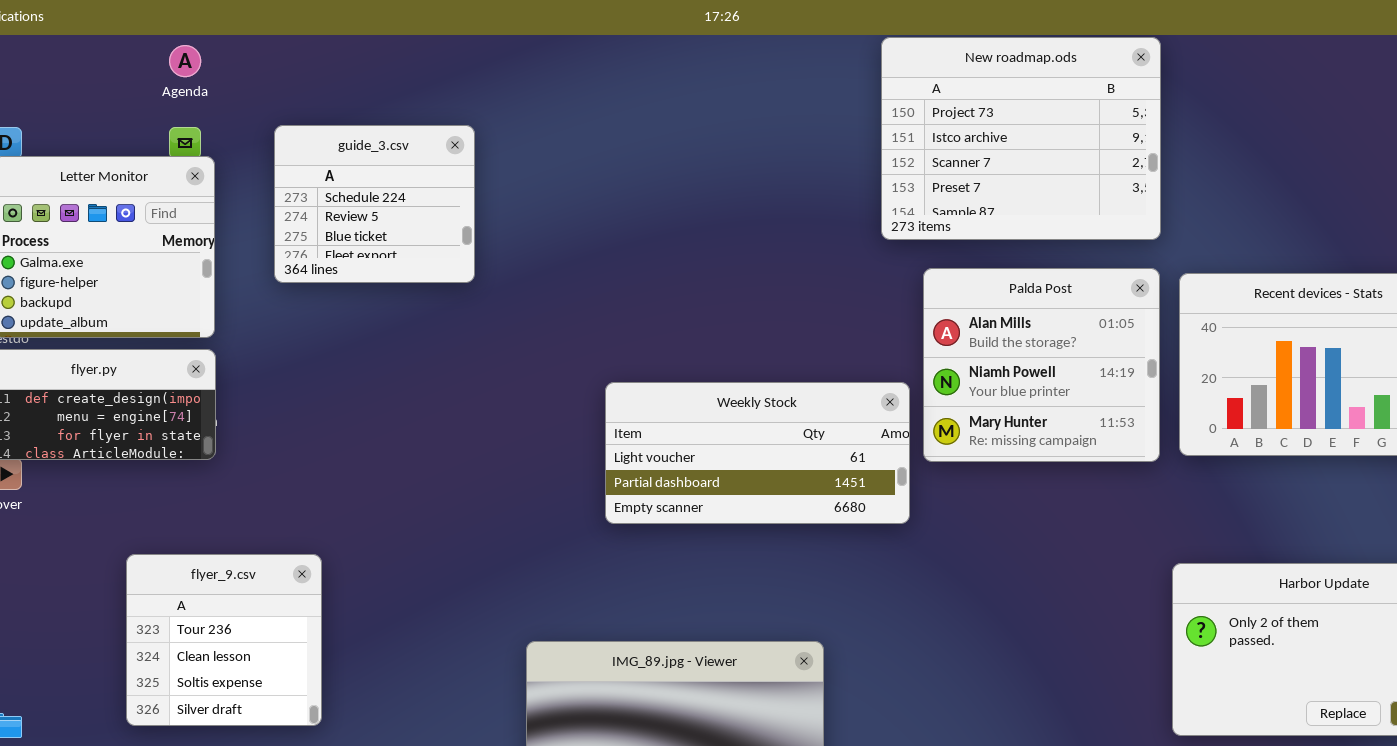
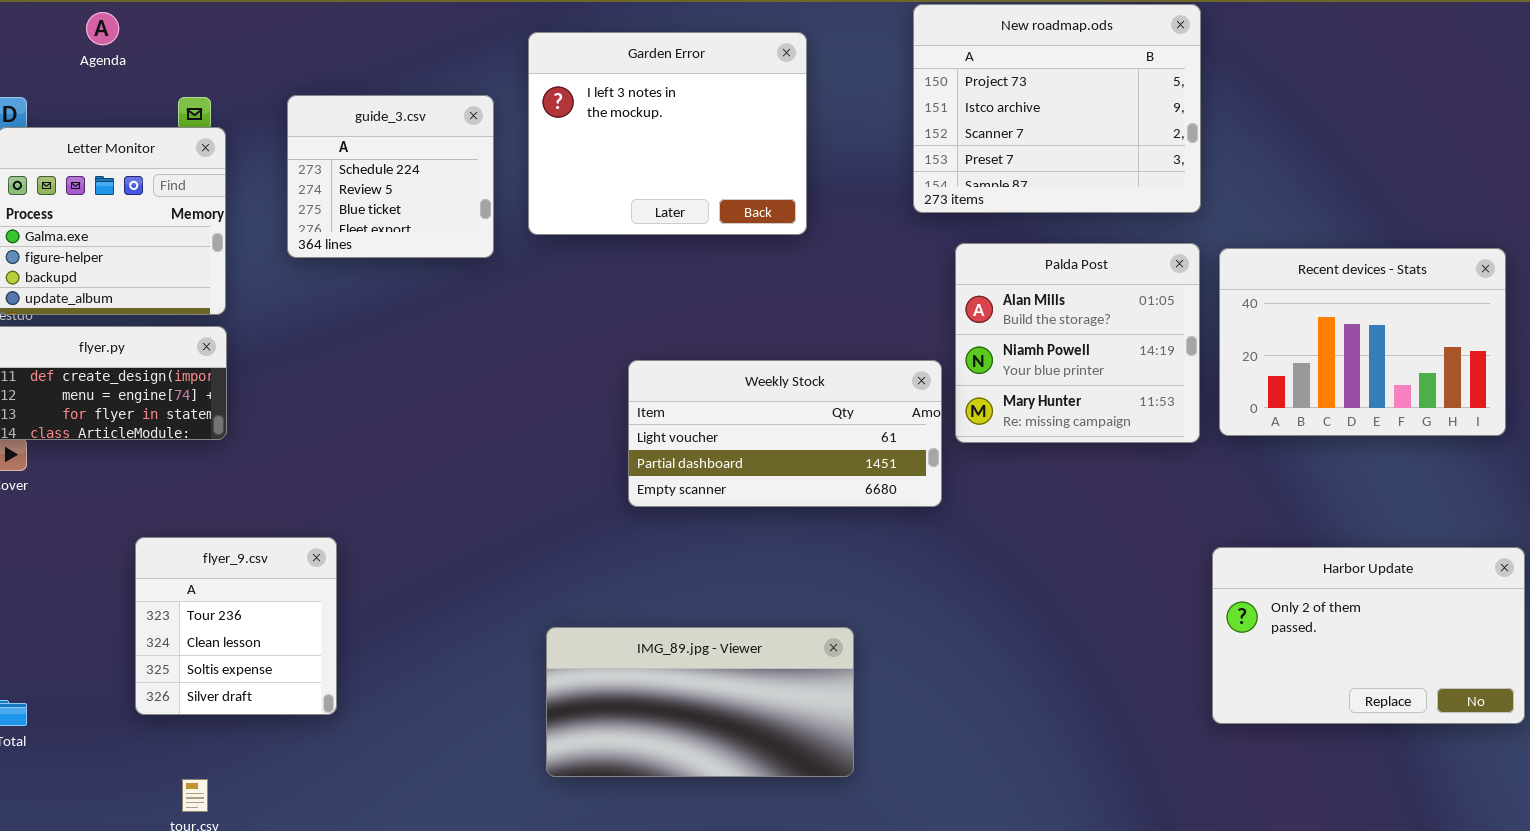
Agenda: [169,45,201,77] -> [86,12,119,45], moved
Garden Error: none -> [528,32,807,235], opened

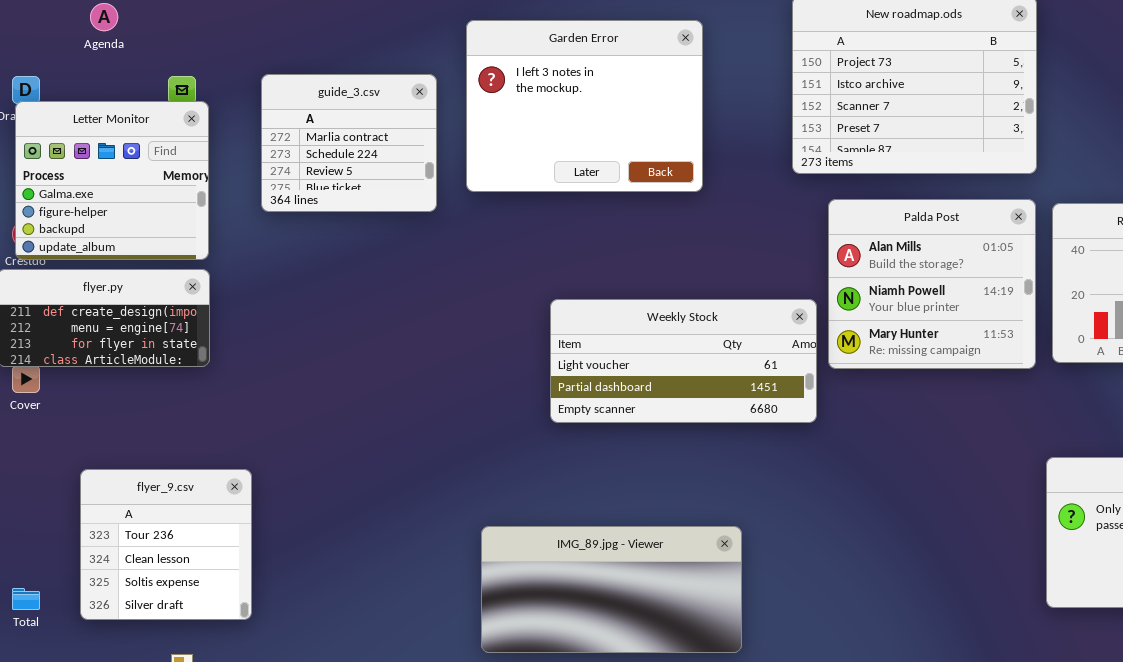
guide_3.csv: [287,95,494,258] -> [261,74,437,212], scrolled up 1 row
flyer_9.csv: [135,537,337,715] -> [80,469,252,620], moved

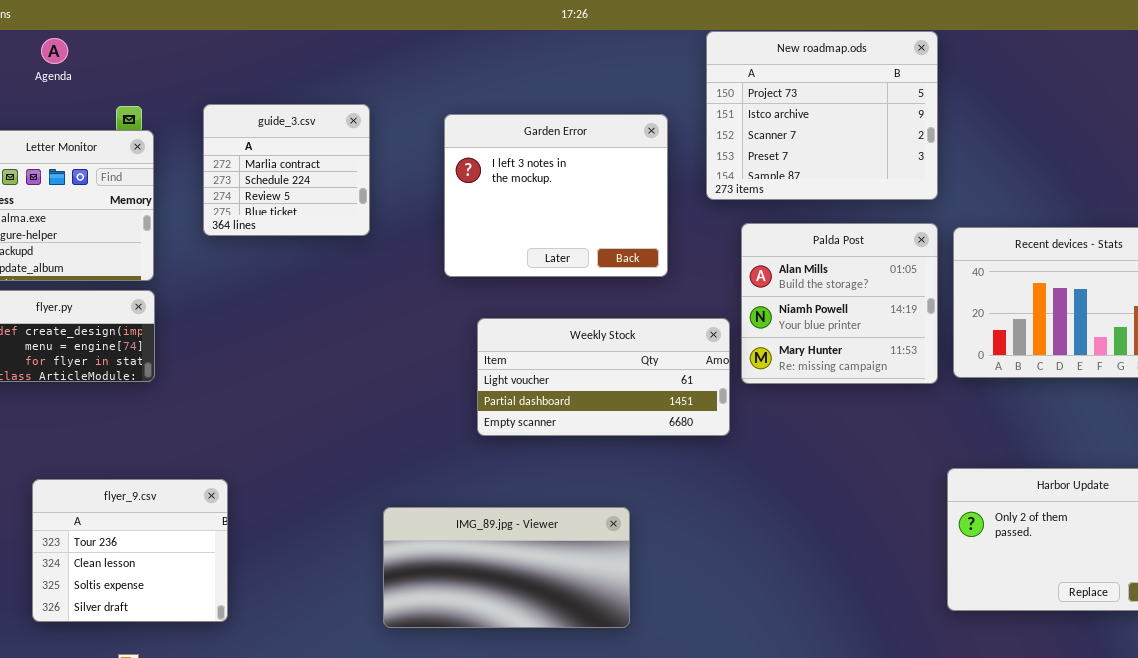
Garden Error: [466,20,703,192] -> [444,114,668,277], moved
flyer_9.csv: [80,469,252,620] -> [32,479,228,622], resized
IMG_89.jpg - Viewer: [481,526,742,653] -> [383,507,630,628], moved

